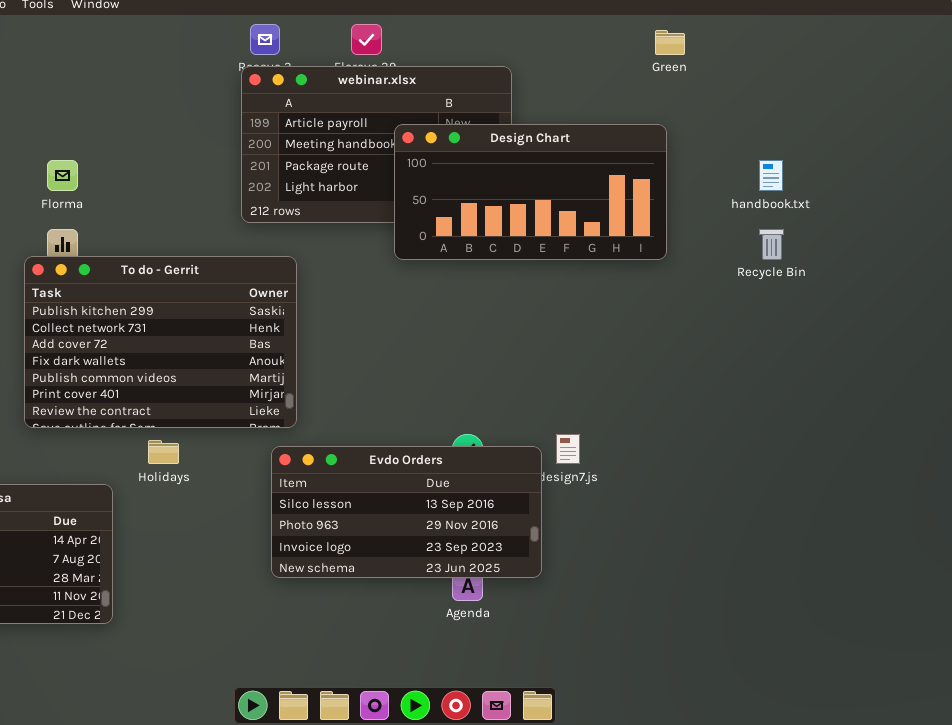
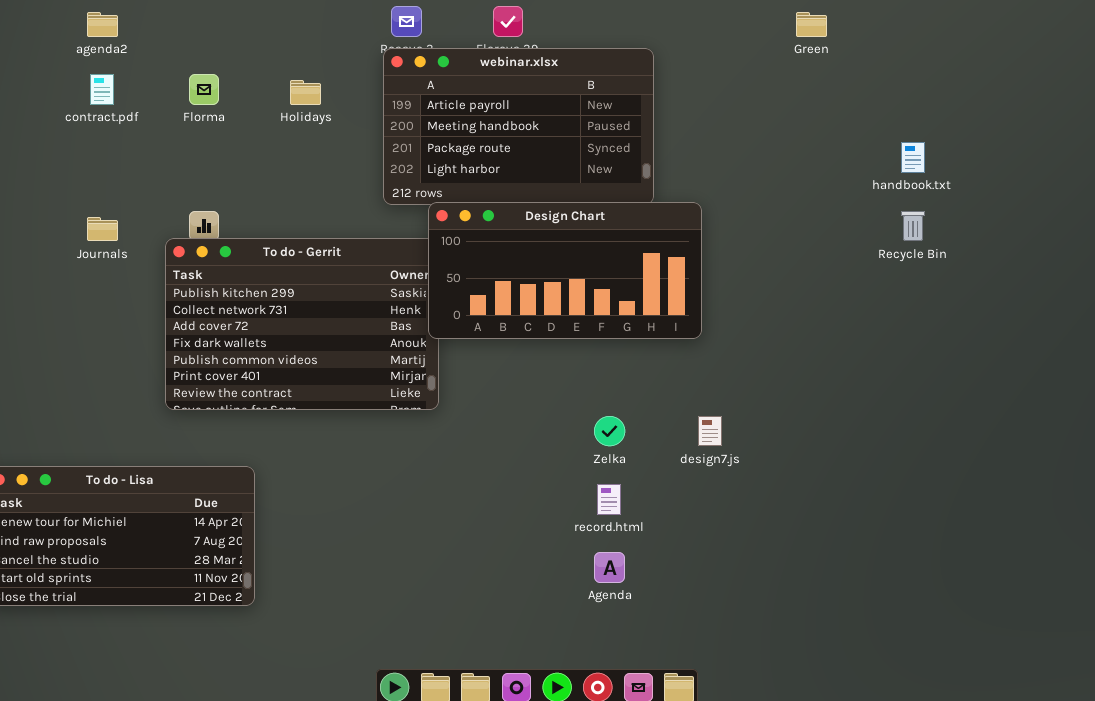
Design Chart: [394,124,667,260] -> [428,202,702,339], moved
Florma: [47,160,78,191] -> [189,74,219,105], moved
Holidays: [148,440,179,464] -> [290,80,321,105], moved
Evdo Orders: [271,446,542,578] -> none, closed

